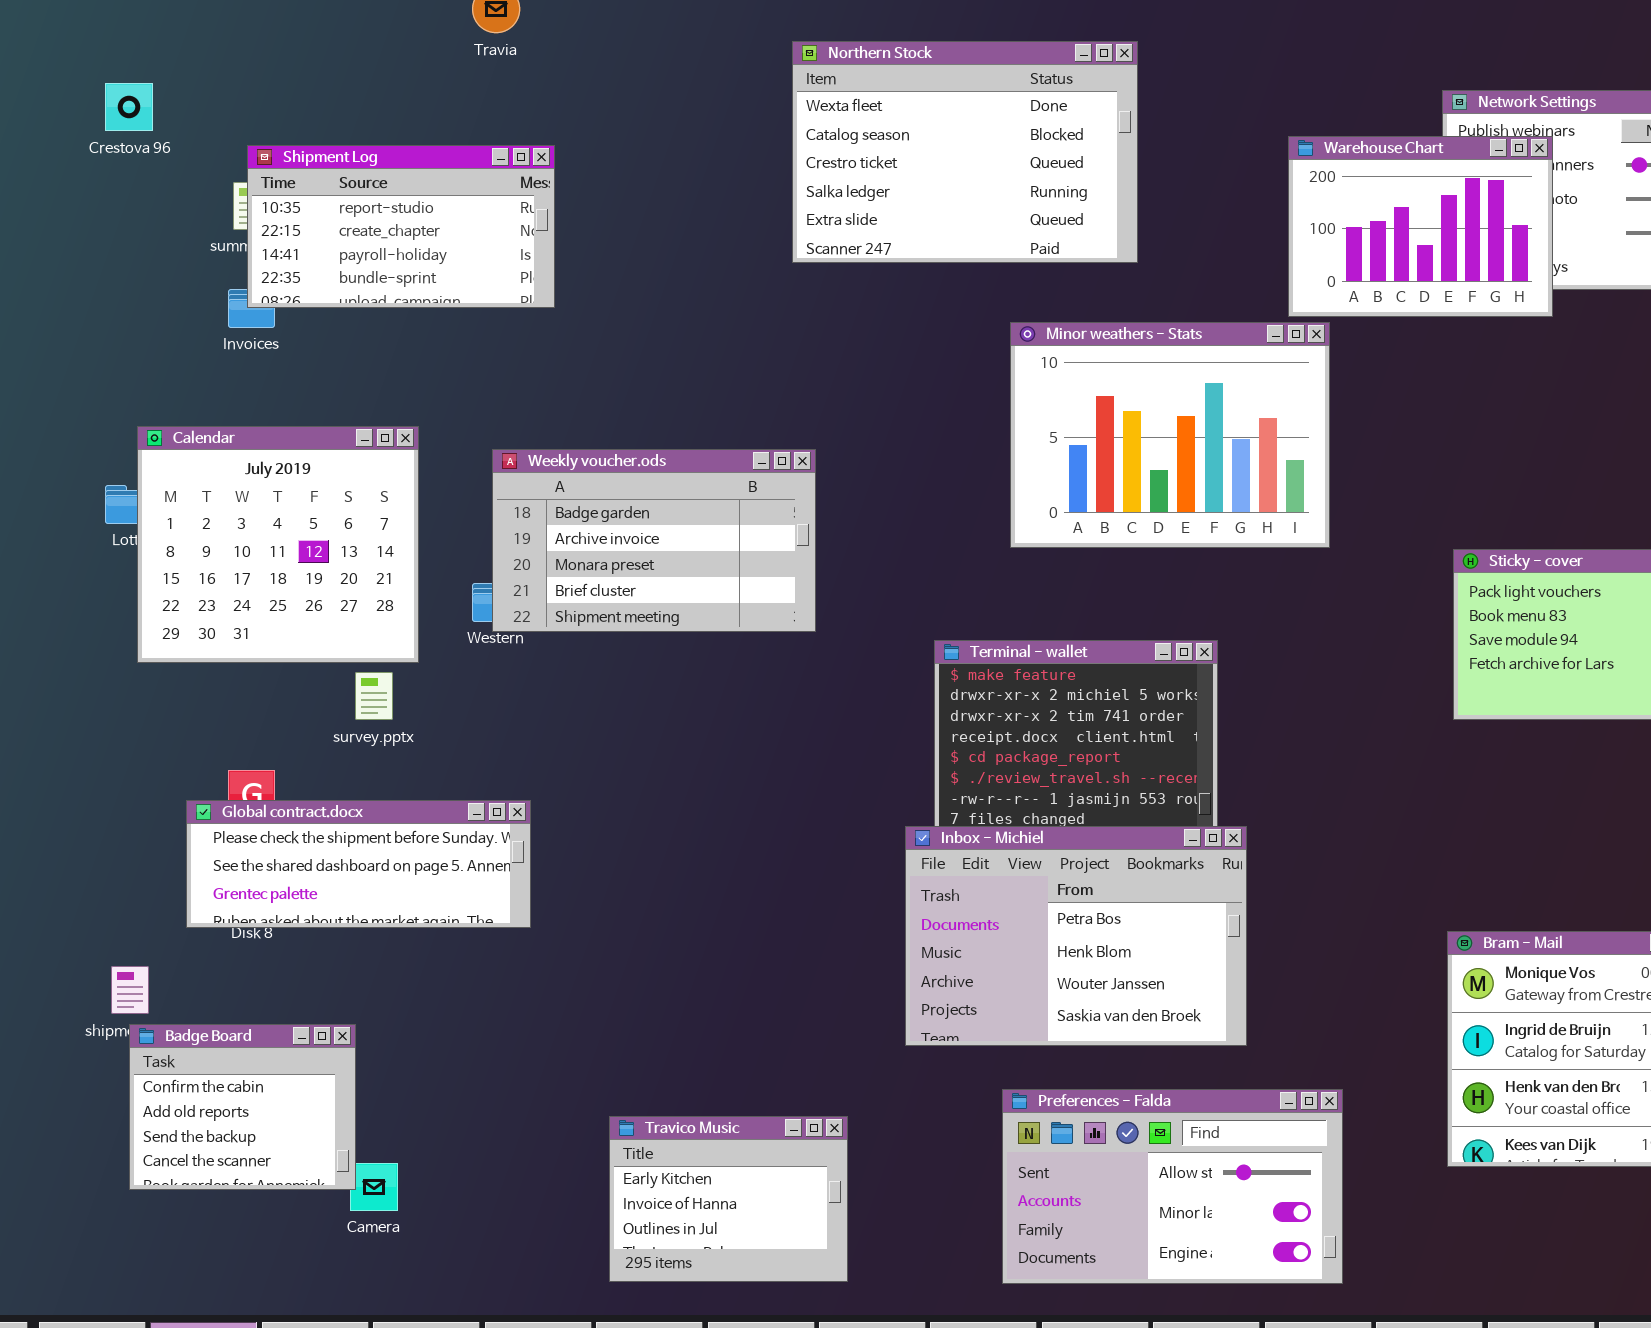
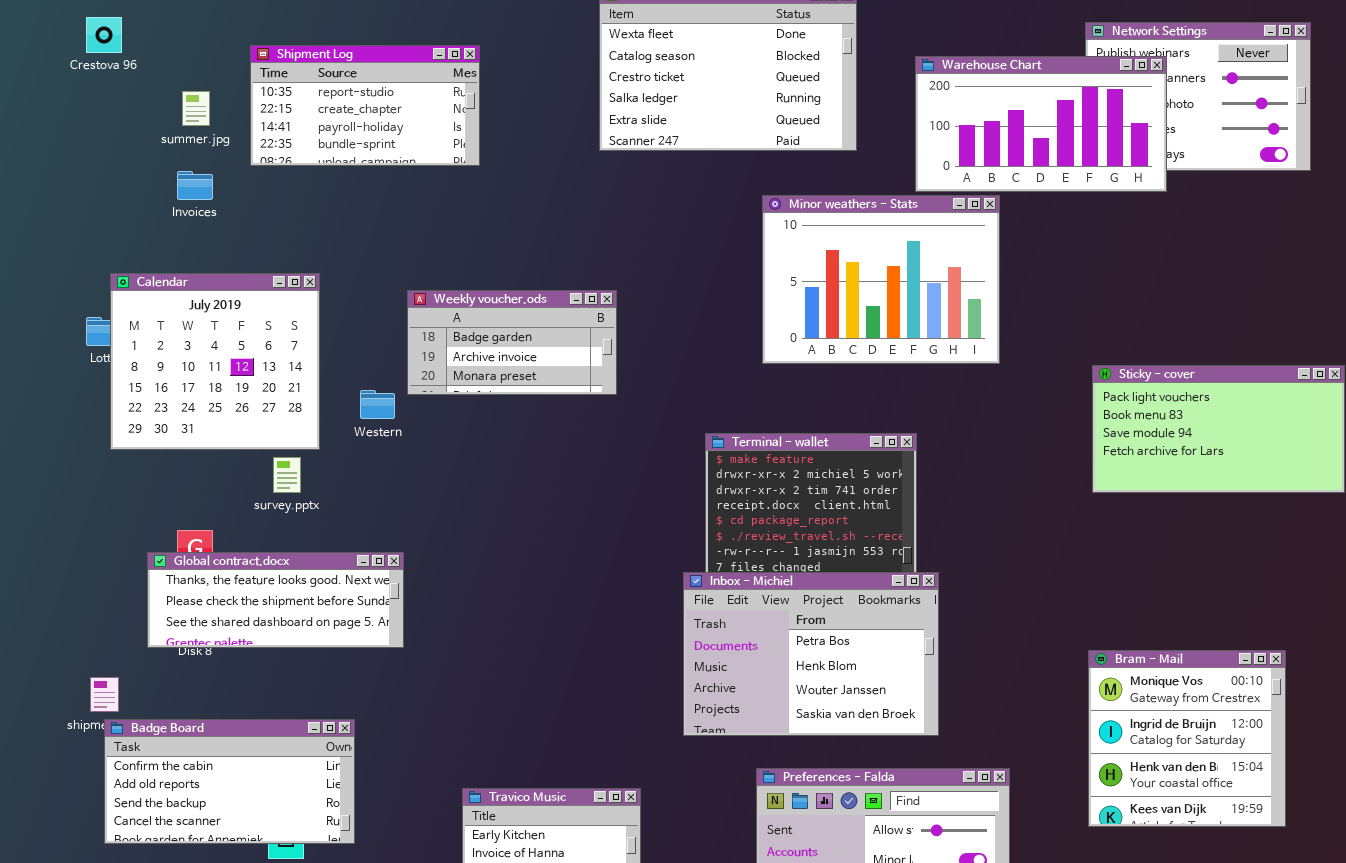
Warehouse Chart: [1288,136,1553,317] -> [915,56,1167,192], resized
Shipment Log: [247,145,555,308] -> [250,45,480,166], moved
Weekly voucher.ods: [492,449,816,632] -> [407,290,617,395], resized
Global contract.docx: [186,800,531,928] -> [147,552,404,648], scrolled up 1 row
Badge Board: [129,1024,356,1190] -> [104,719,355,844], resized

